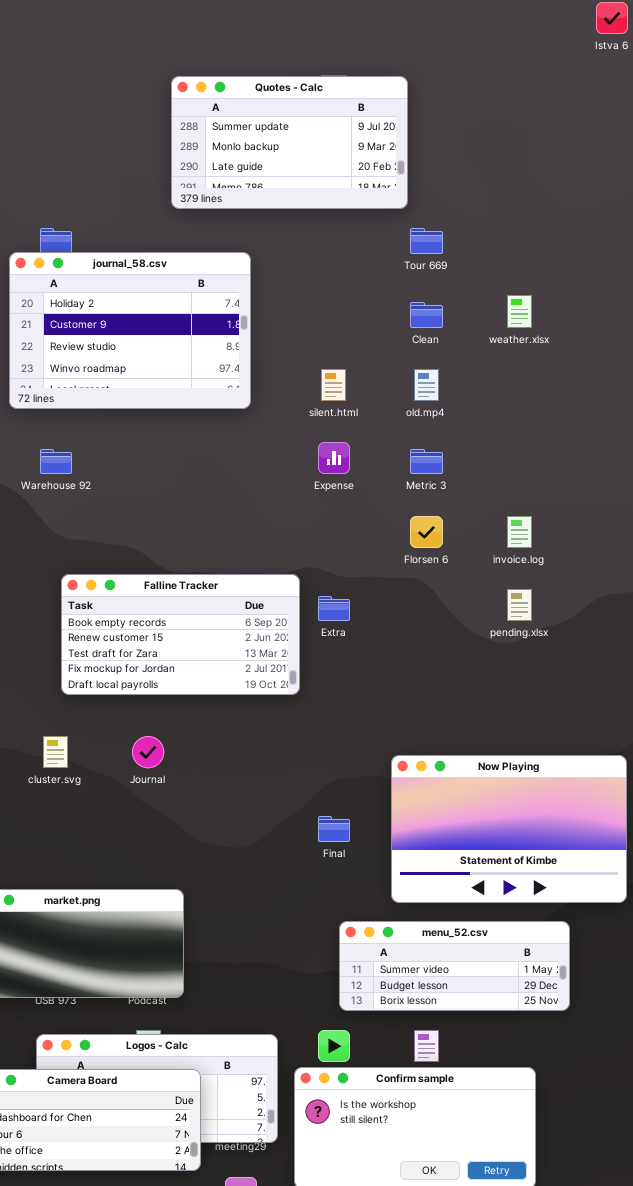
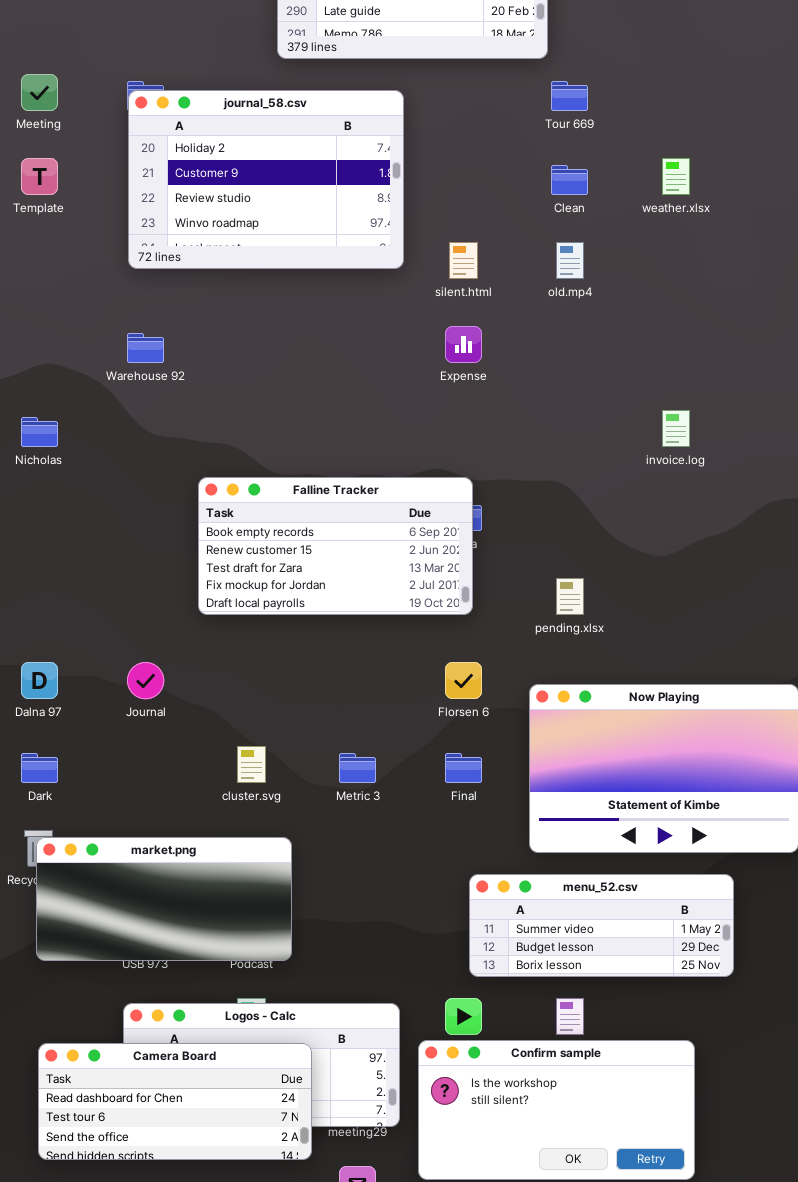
journal_58.csv: [9,252,251,409] -> [128,90,404,269], moved
Metric 3: [410,449,443,474] -> [339,753,376,783], moved
Florsen 6: [410,516,443,548] -> [445,662,482,699], moved
Falline Tracker: [61,574,300,695] -> [198,477,473,615], moved
pending.xlsx: [507,589,532,621] -> [556,578,584,615], moved
cluster.svg: [43,736,68,768] -> [237,746,266,783], moved
Journal: [132,736,164,768] -> [127,662,164,699], moved

